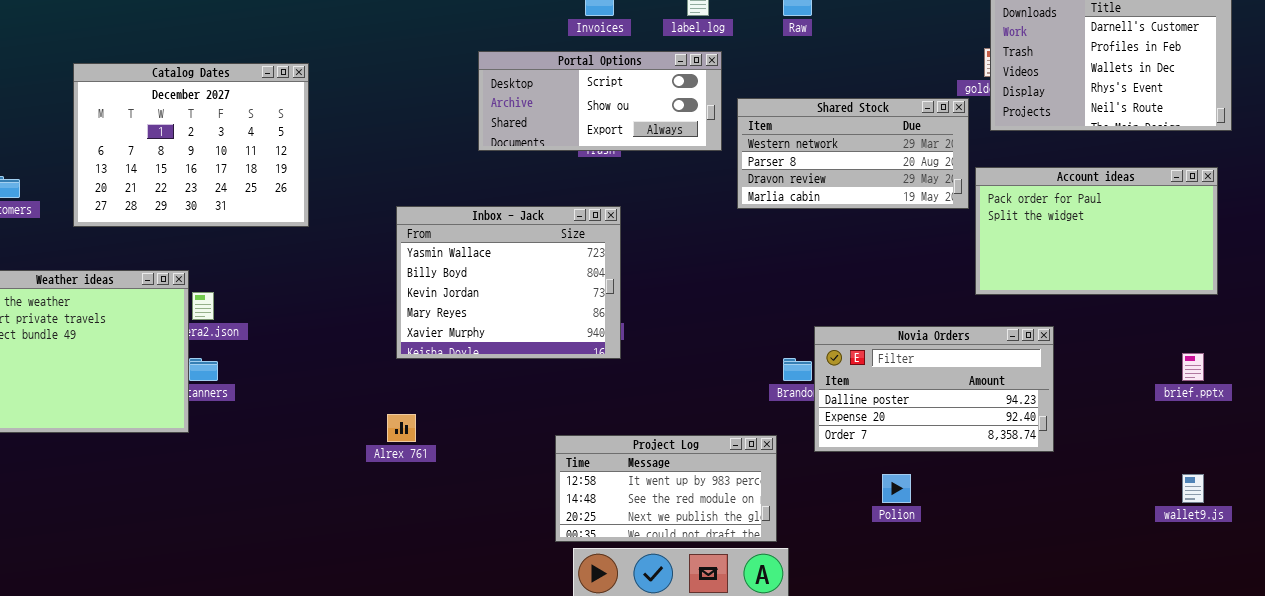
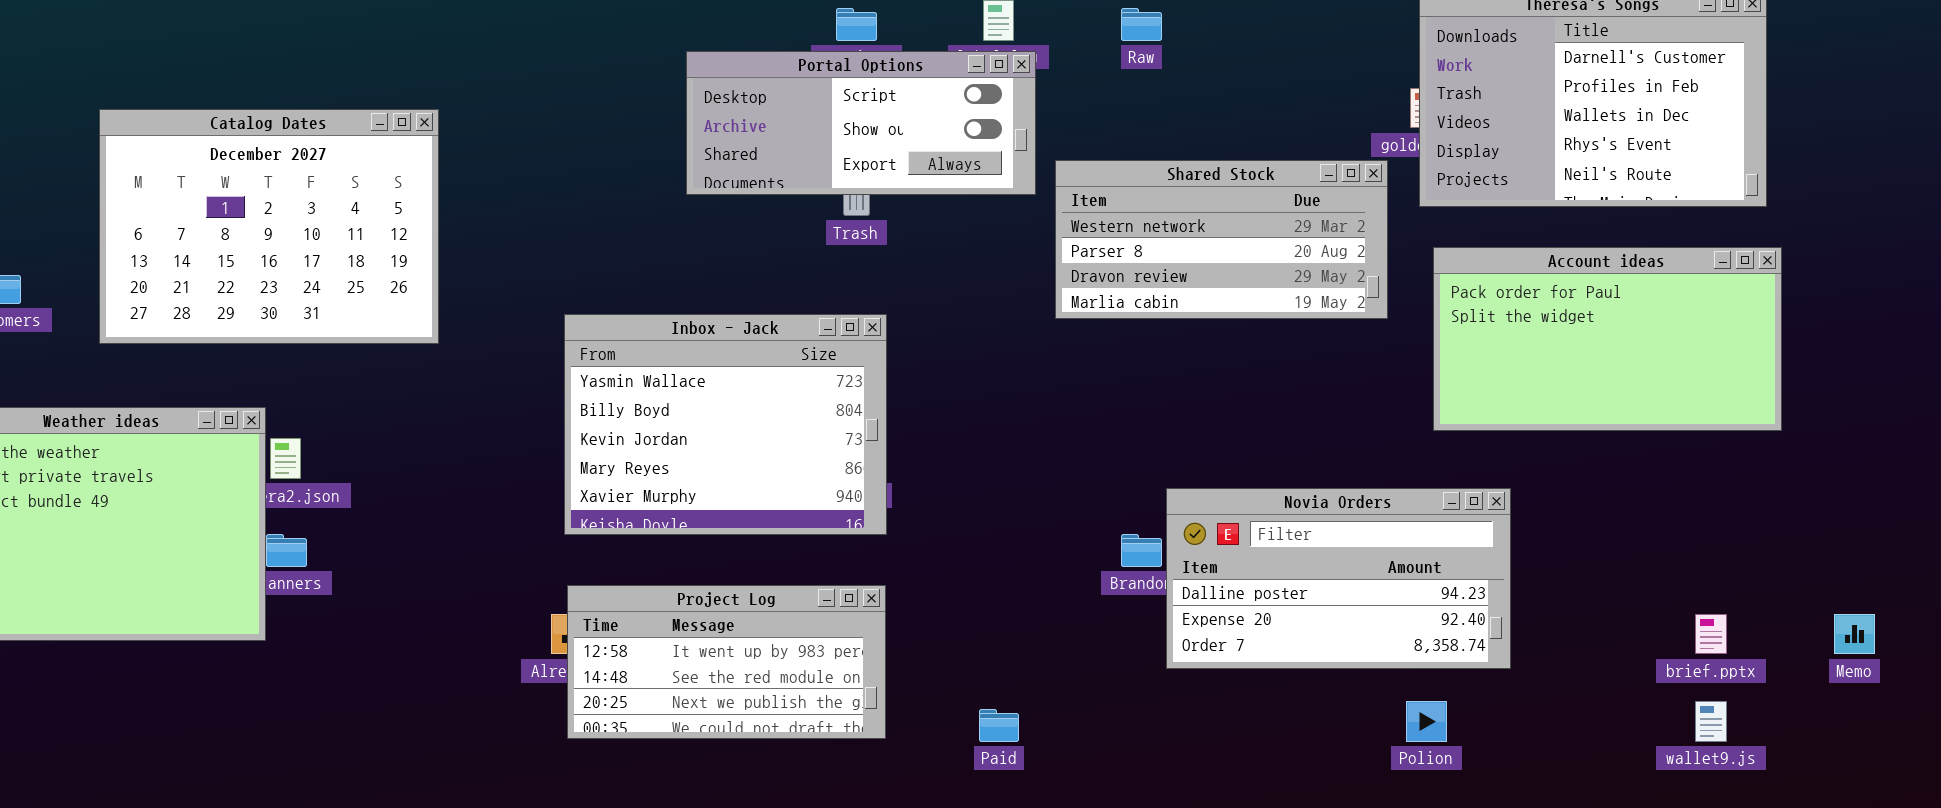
Portal Options: [478,51,722,151] -> [686,51,1036,195], moved
Account ideas: [975,167,1218,295] -> [1433,247,1782,431], moved
brief.pptx: [1182,353,1204,381] -> [1695,614,1727,654], moved
Project Log: [555,435,777,542] -> [567,585,886,739], moved
Polion: [882,474,911,503] -> [1406,701,1447,742], moved

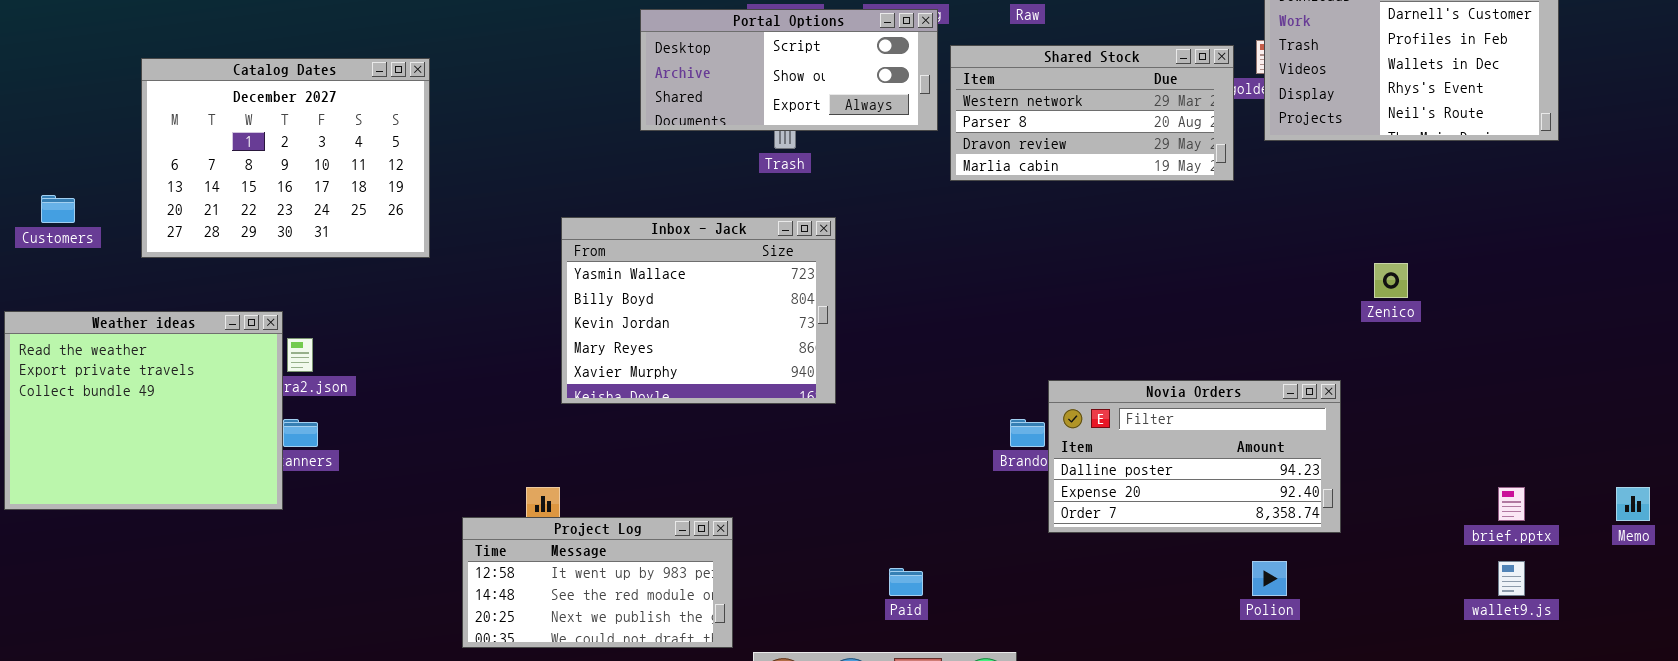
Shared Stock: [1055,160,1388,319] -> [950,45,1234,181], moved
Account ideas: [1433,247,1782,431] -> none, closed
Inbox - Jack: [564,314,887,535] -> [561,217,836,404], moved
Project Log: [567,585,886,739] -> [462,517,733,648], moved

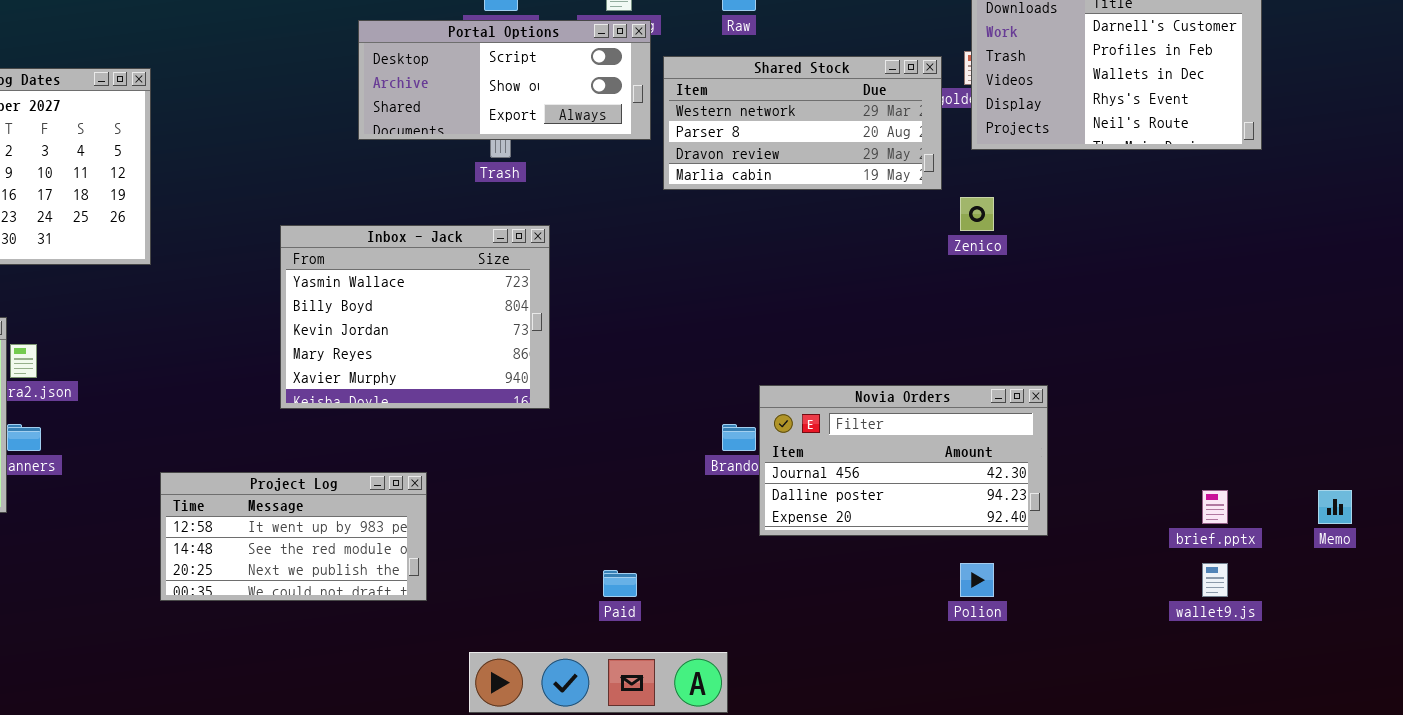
Zenico: [1374,263,1408,298] -> [960,197,994,231], moved
Novia Orders: [1048,380,1341,533] -> [759,385,1048,536], scrolled up 1 row
Project Log: [462,517,733,648] -> [160,472,427,601], moved

